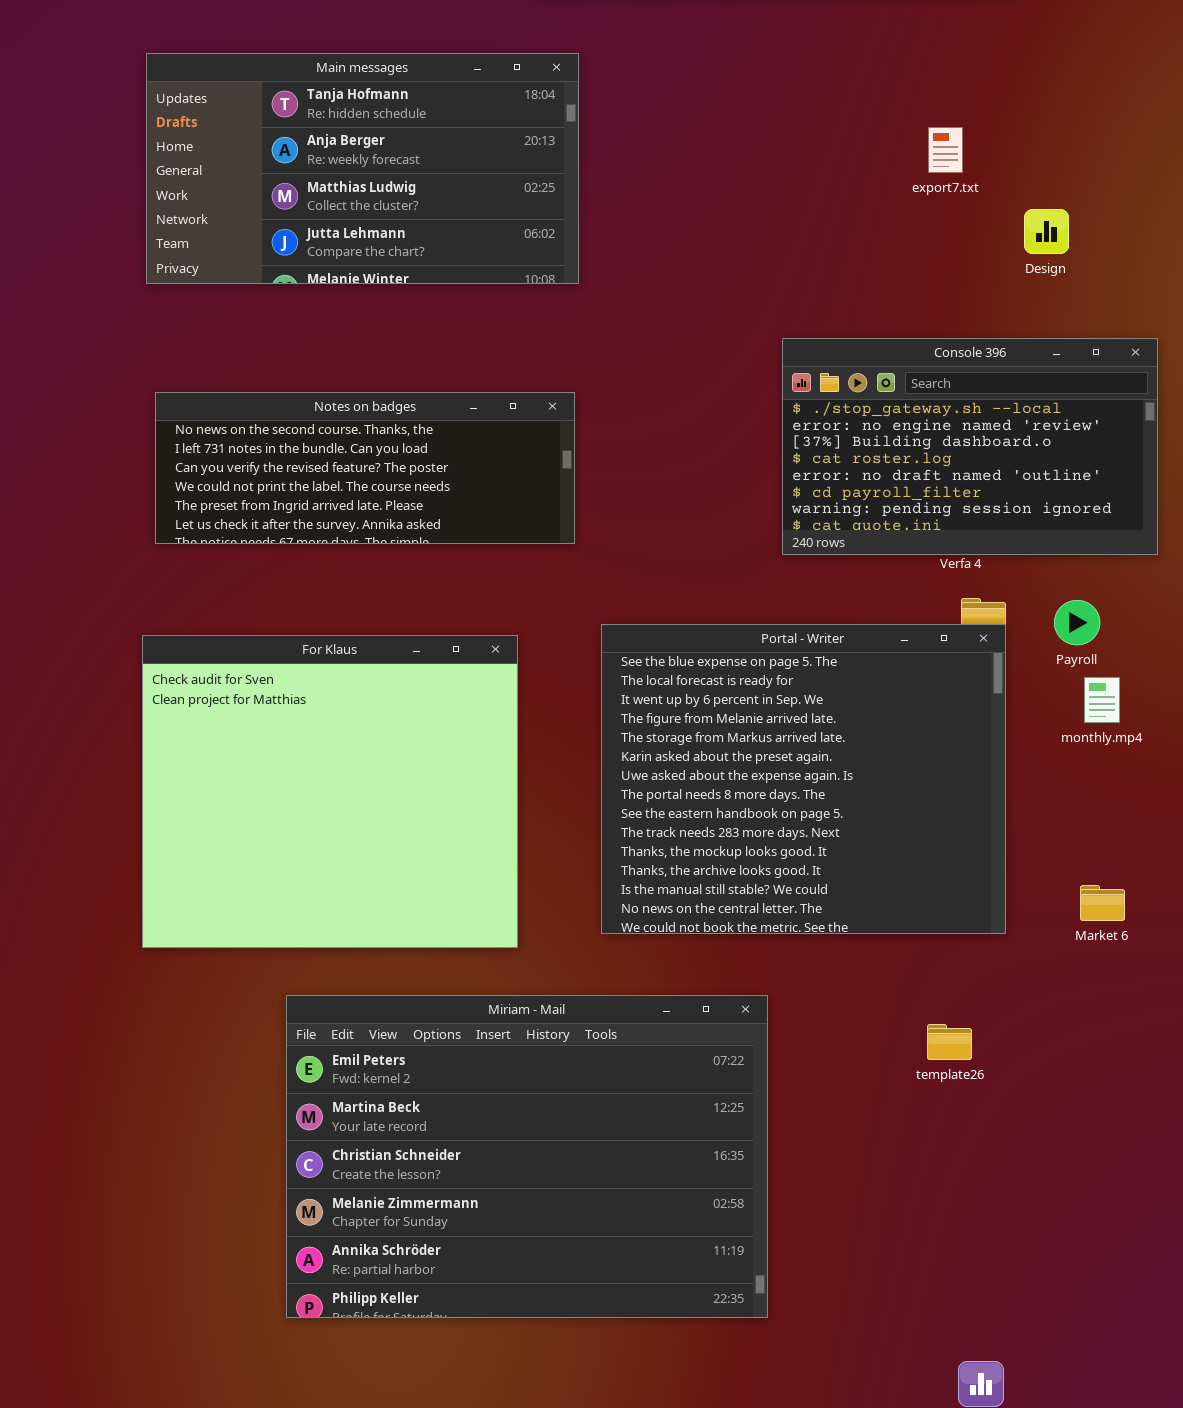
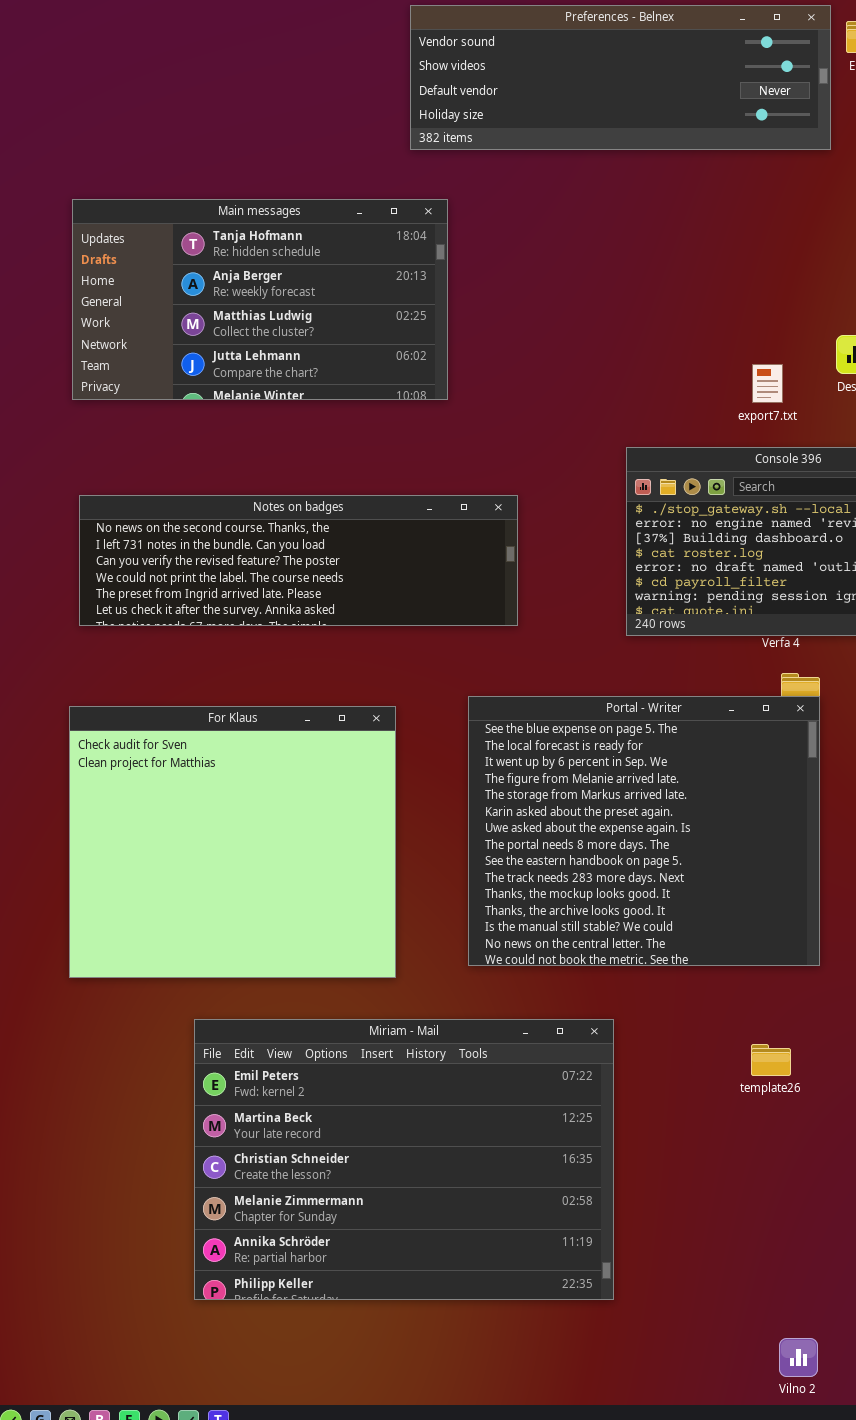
export7.txt: [928,127,963,173] -> [752,364,783,403], moved
Notes on badges: [155,392,575,544] -> [79,495,518,626], resized

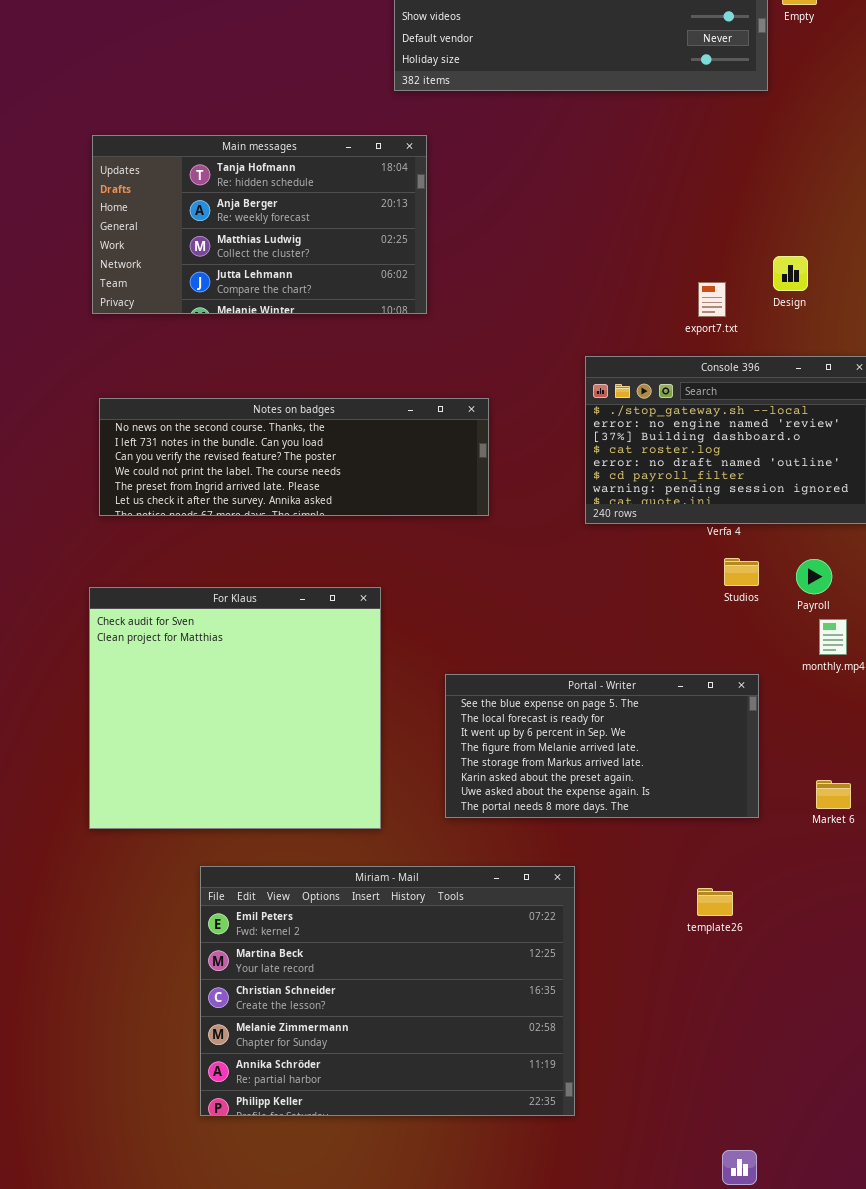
Portal - Writer: [468,696,820,966] -> [445,674,759,818], resized

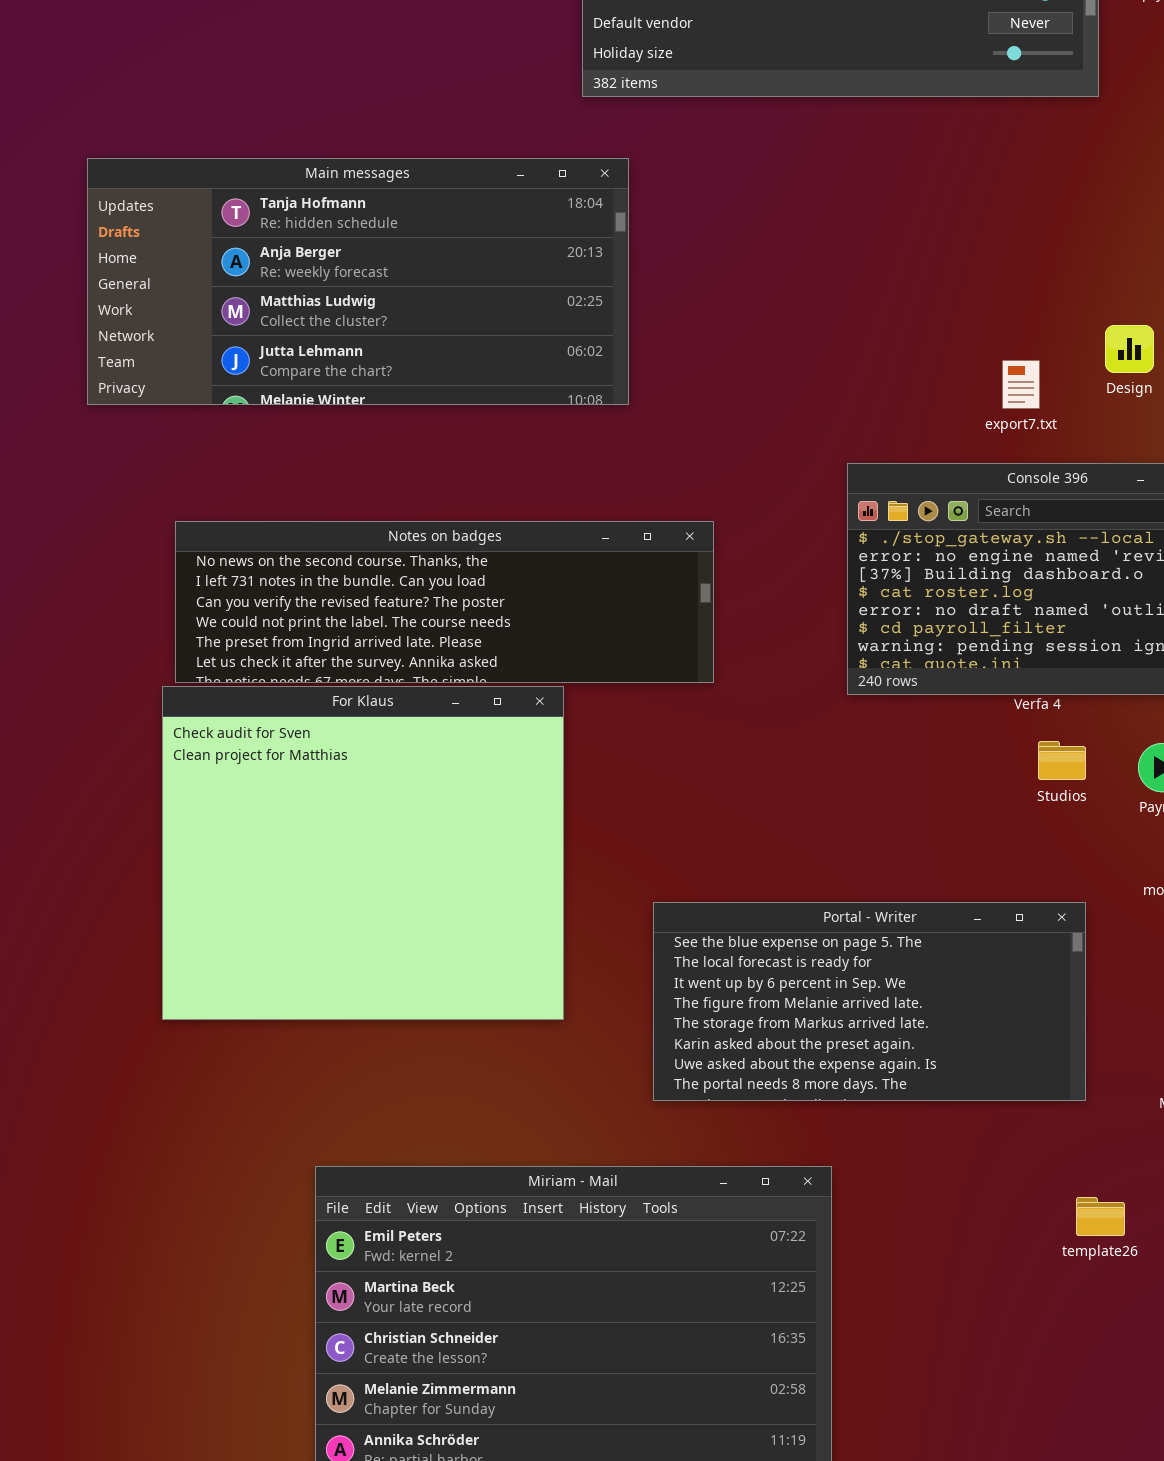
Main messages: [92,135,427,314] -> [87,158,629,405], resized
For Klaus: [89,587,381,829] -> [162,686,564,1020], moved
template26: [697,888,733,916] -> [1076,1197,1125,1236], moved

